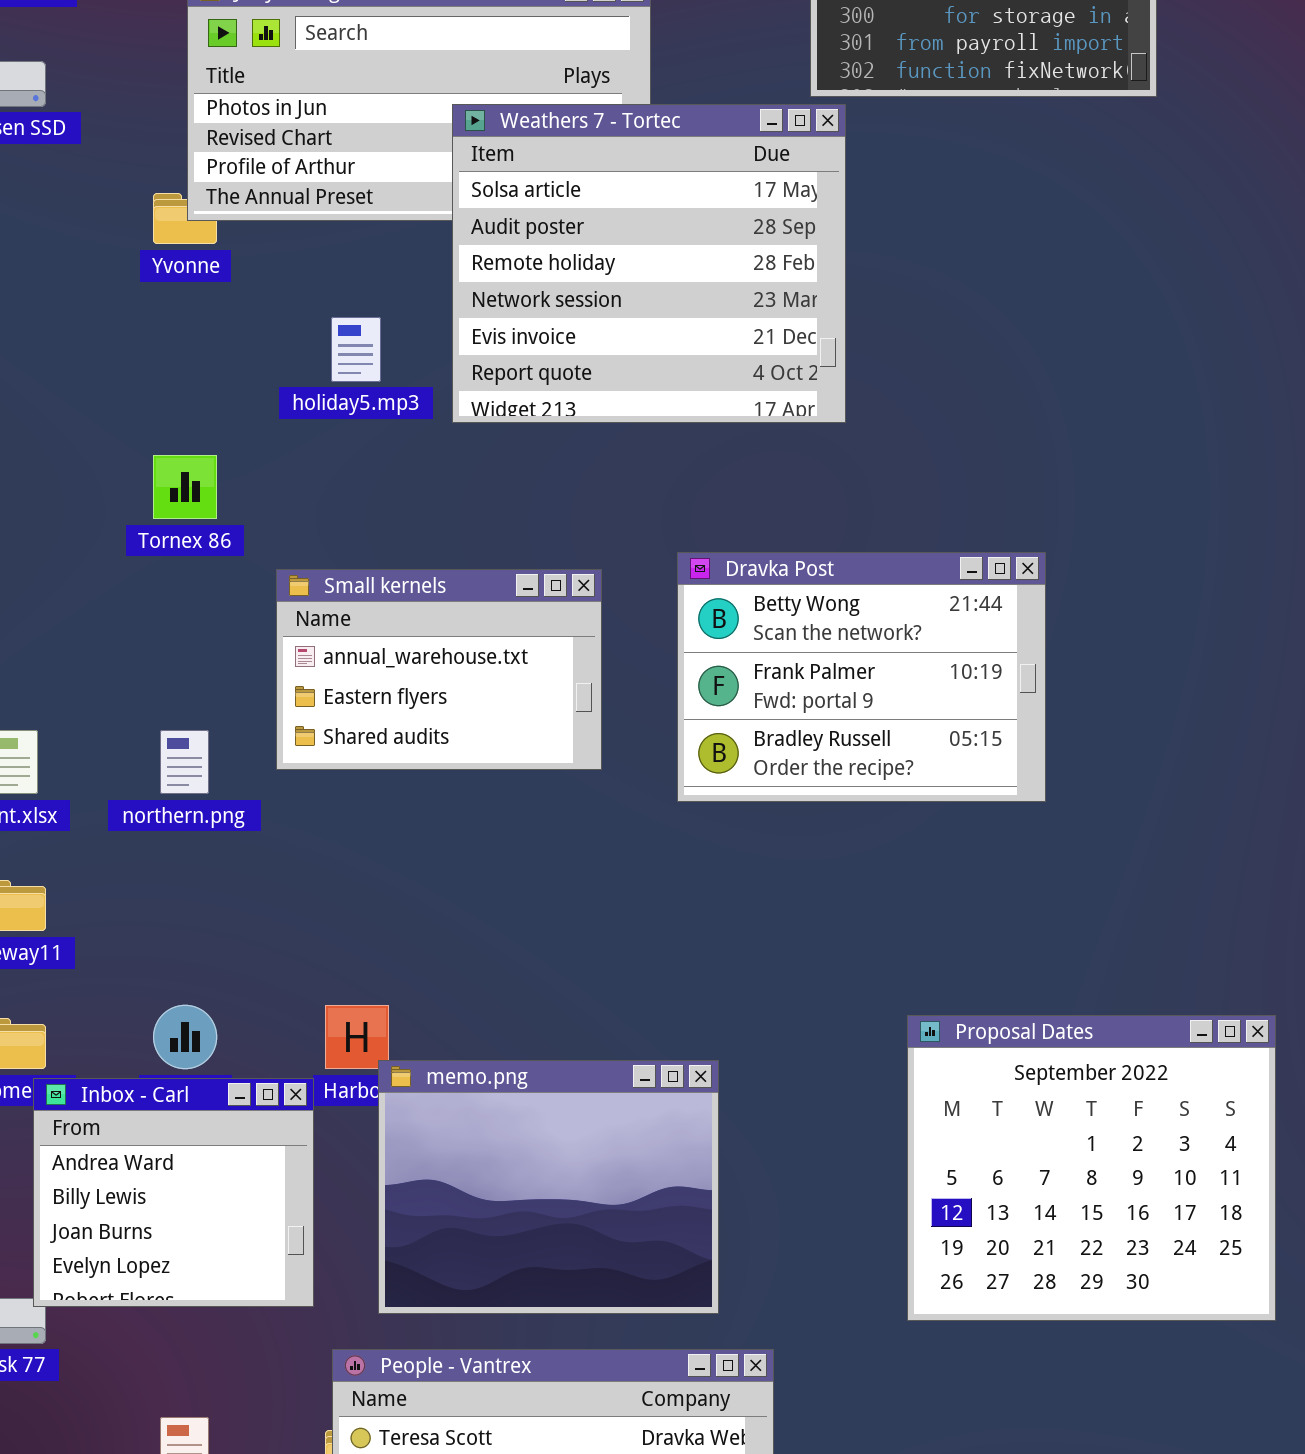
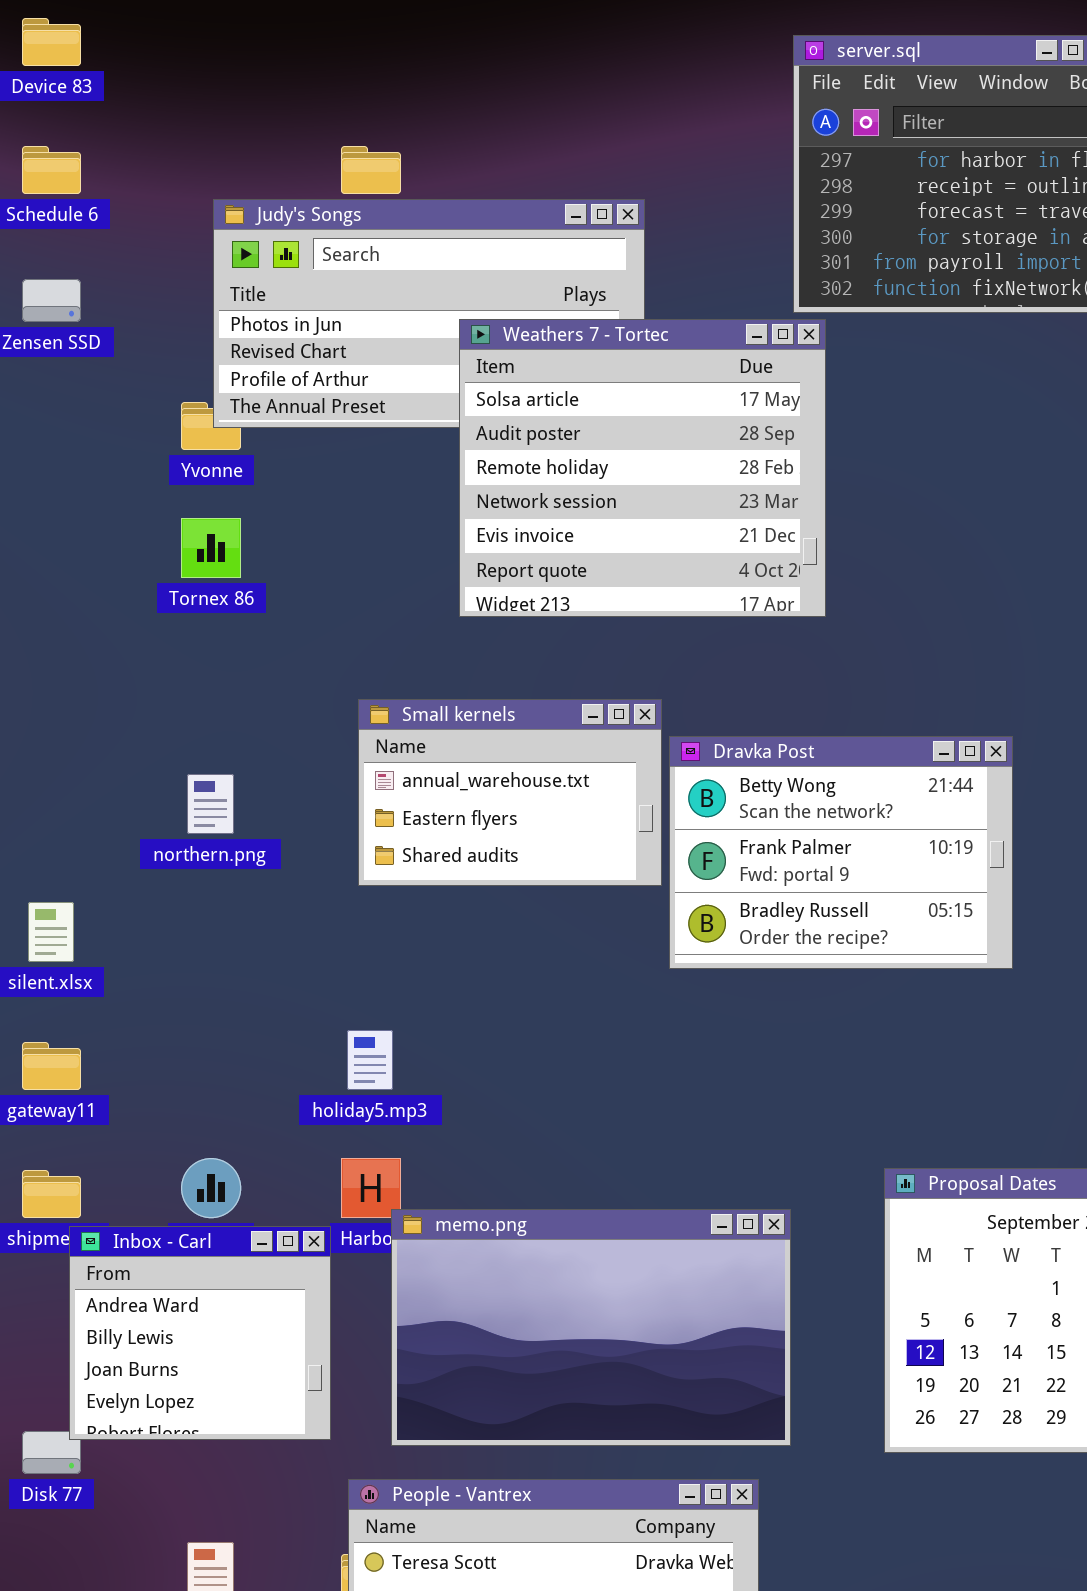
holiday5.mp3: [331,317,381,382] -> [347,1030,393,1090], moved
Tornex 86: [153,455,217,519] -> [181,518,241,578], moved
Small kernels: [276,569,602,770] -> [358,699,662,886], moved
northern.png: [160,730,209,794] -> [187,774,234,834], moved
memo.png: [378,1060,719,1314] -> [391,1209,791,1446], resized

